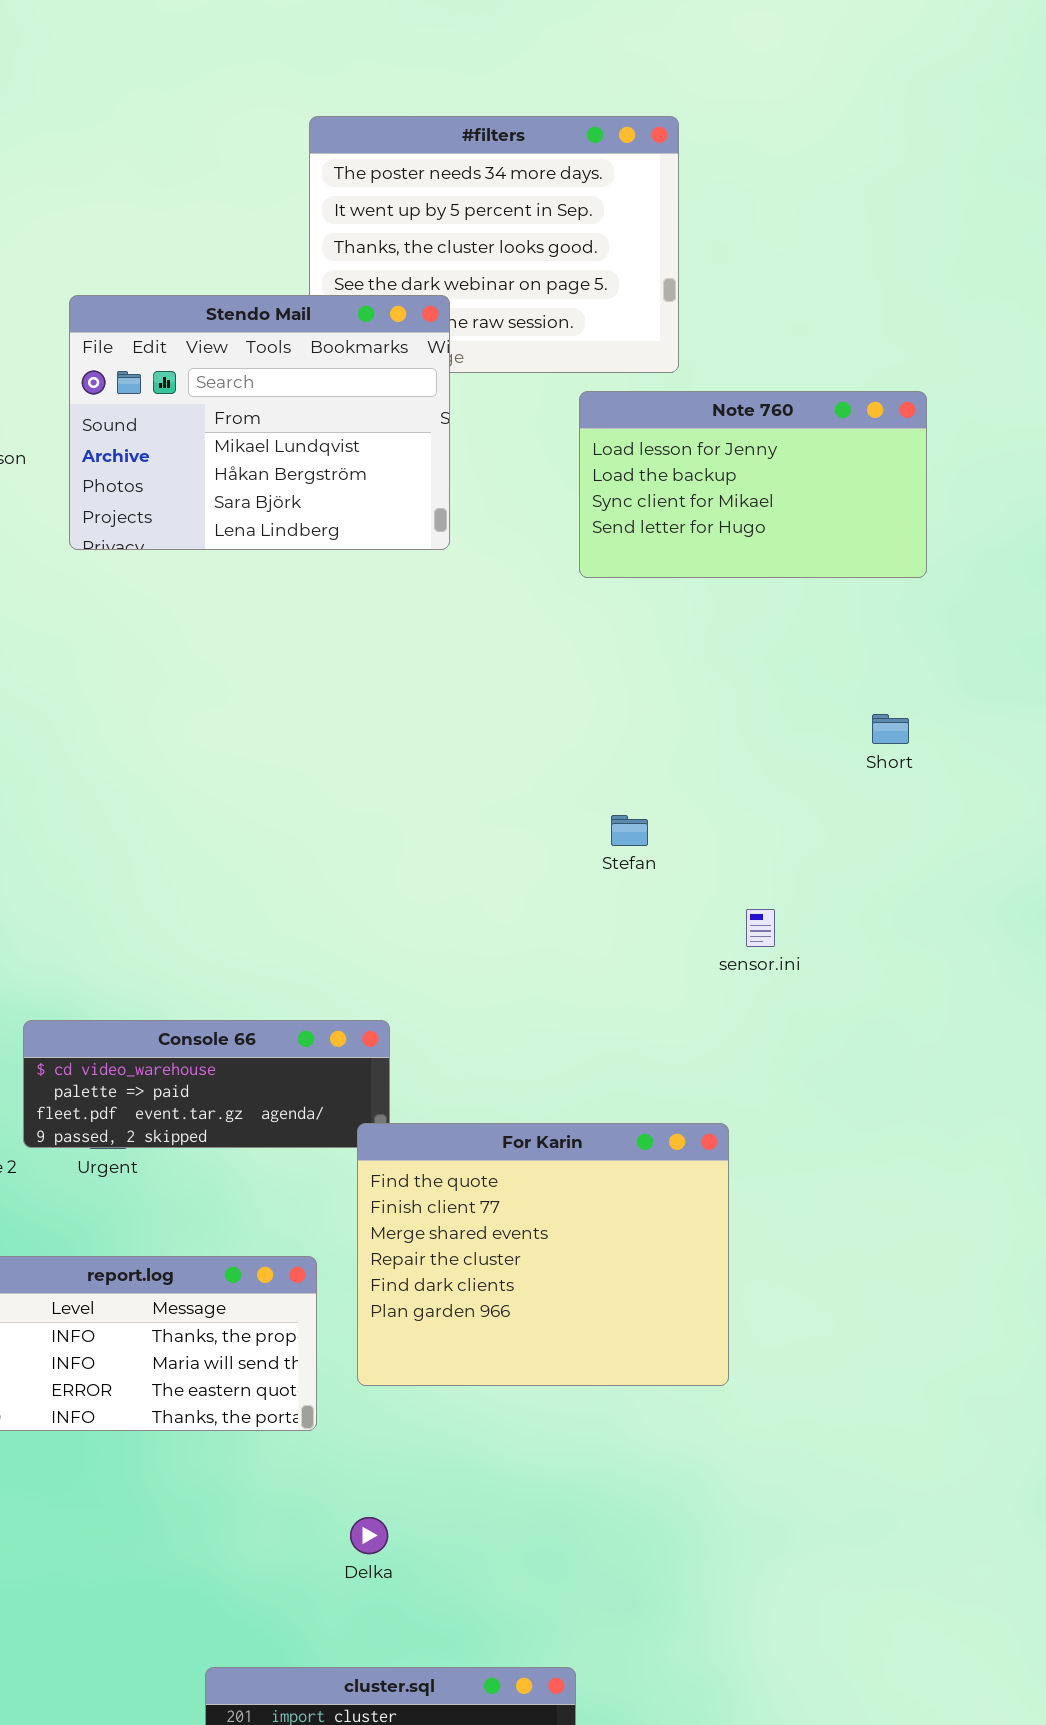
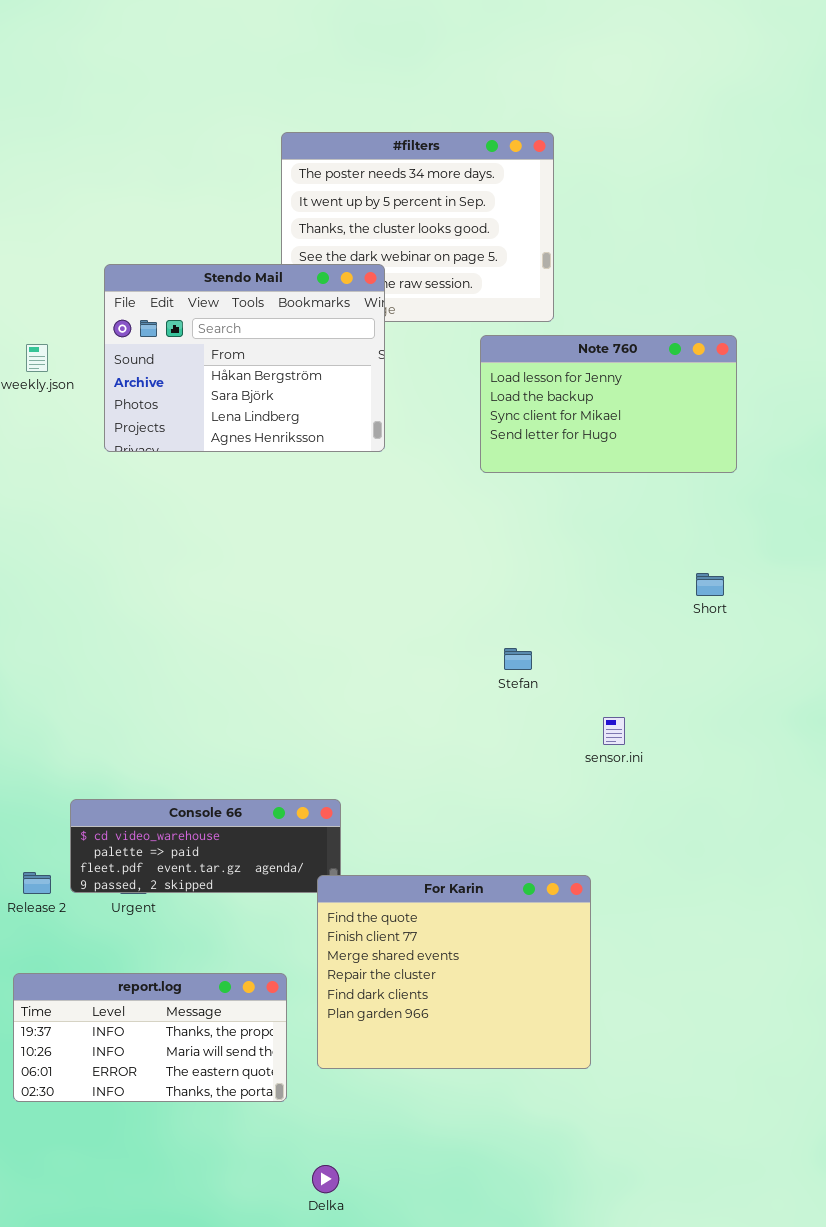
Stendo Mail: [69,295,450,550] -> [104,264,385,452], scrolled down 1 row

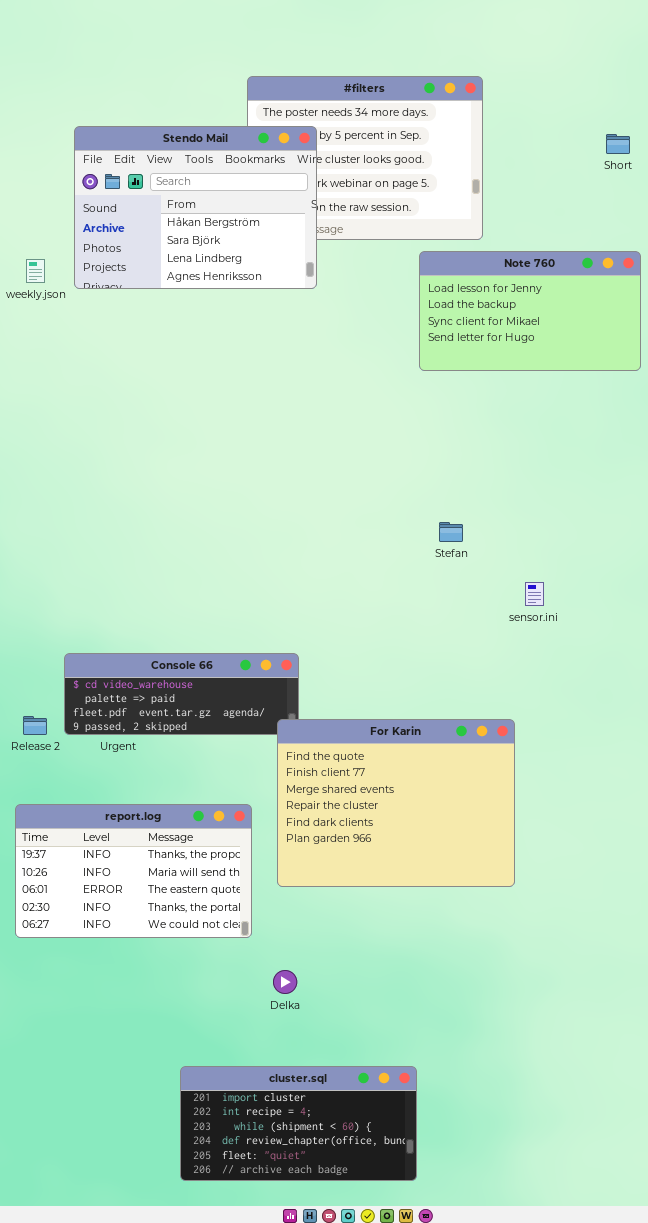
Stendo Mail: [104,264,385,452] -> [74,126,317,289], moved
Short: [696,573,724,596] -> [606,134,630,154], moved
report.log: [13,973,287,1102] -> [15,804,252,938], resized

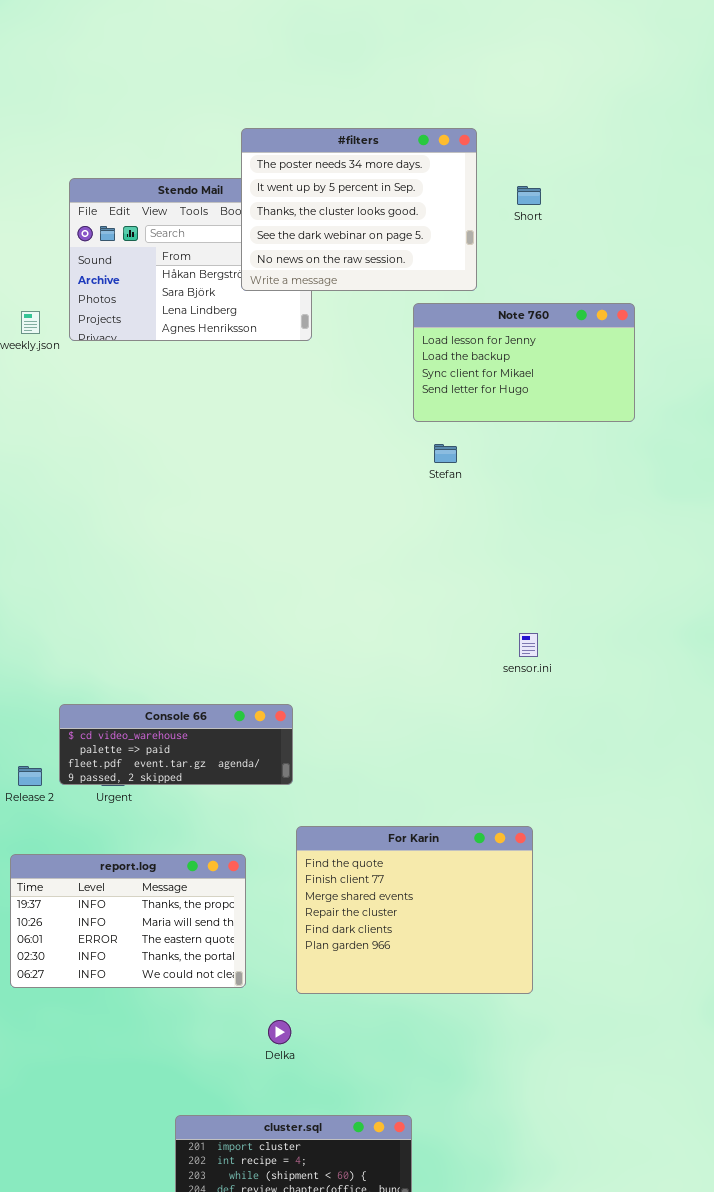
#filters: [247,76,483,240] -> [241,128,477,291], raised
Short: [606,134,630,154] -> [517,186,541,205], moved
Stefan: [439,522,463,542] -> [434,444,457,463], moved
For Karin: [277,719,515,887] -> [296,826,533,994], moved

